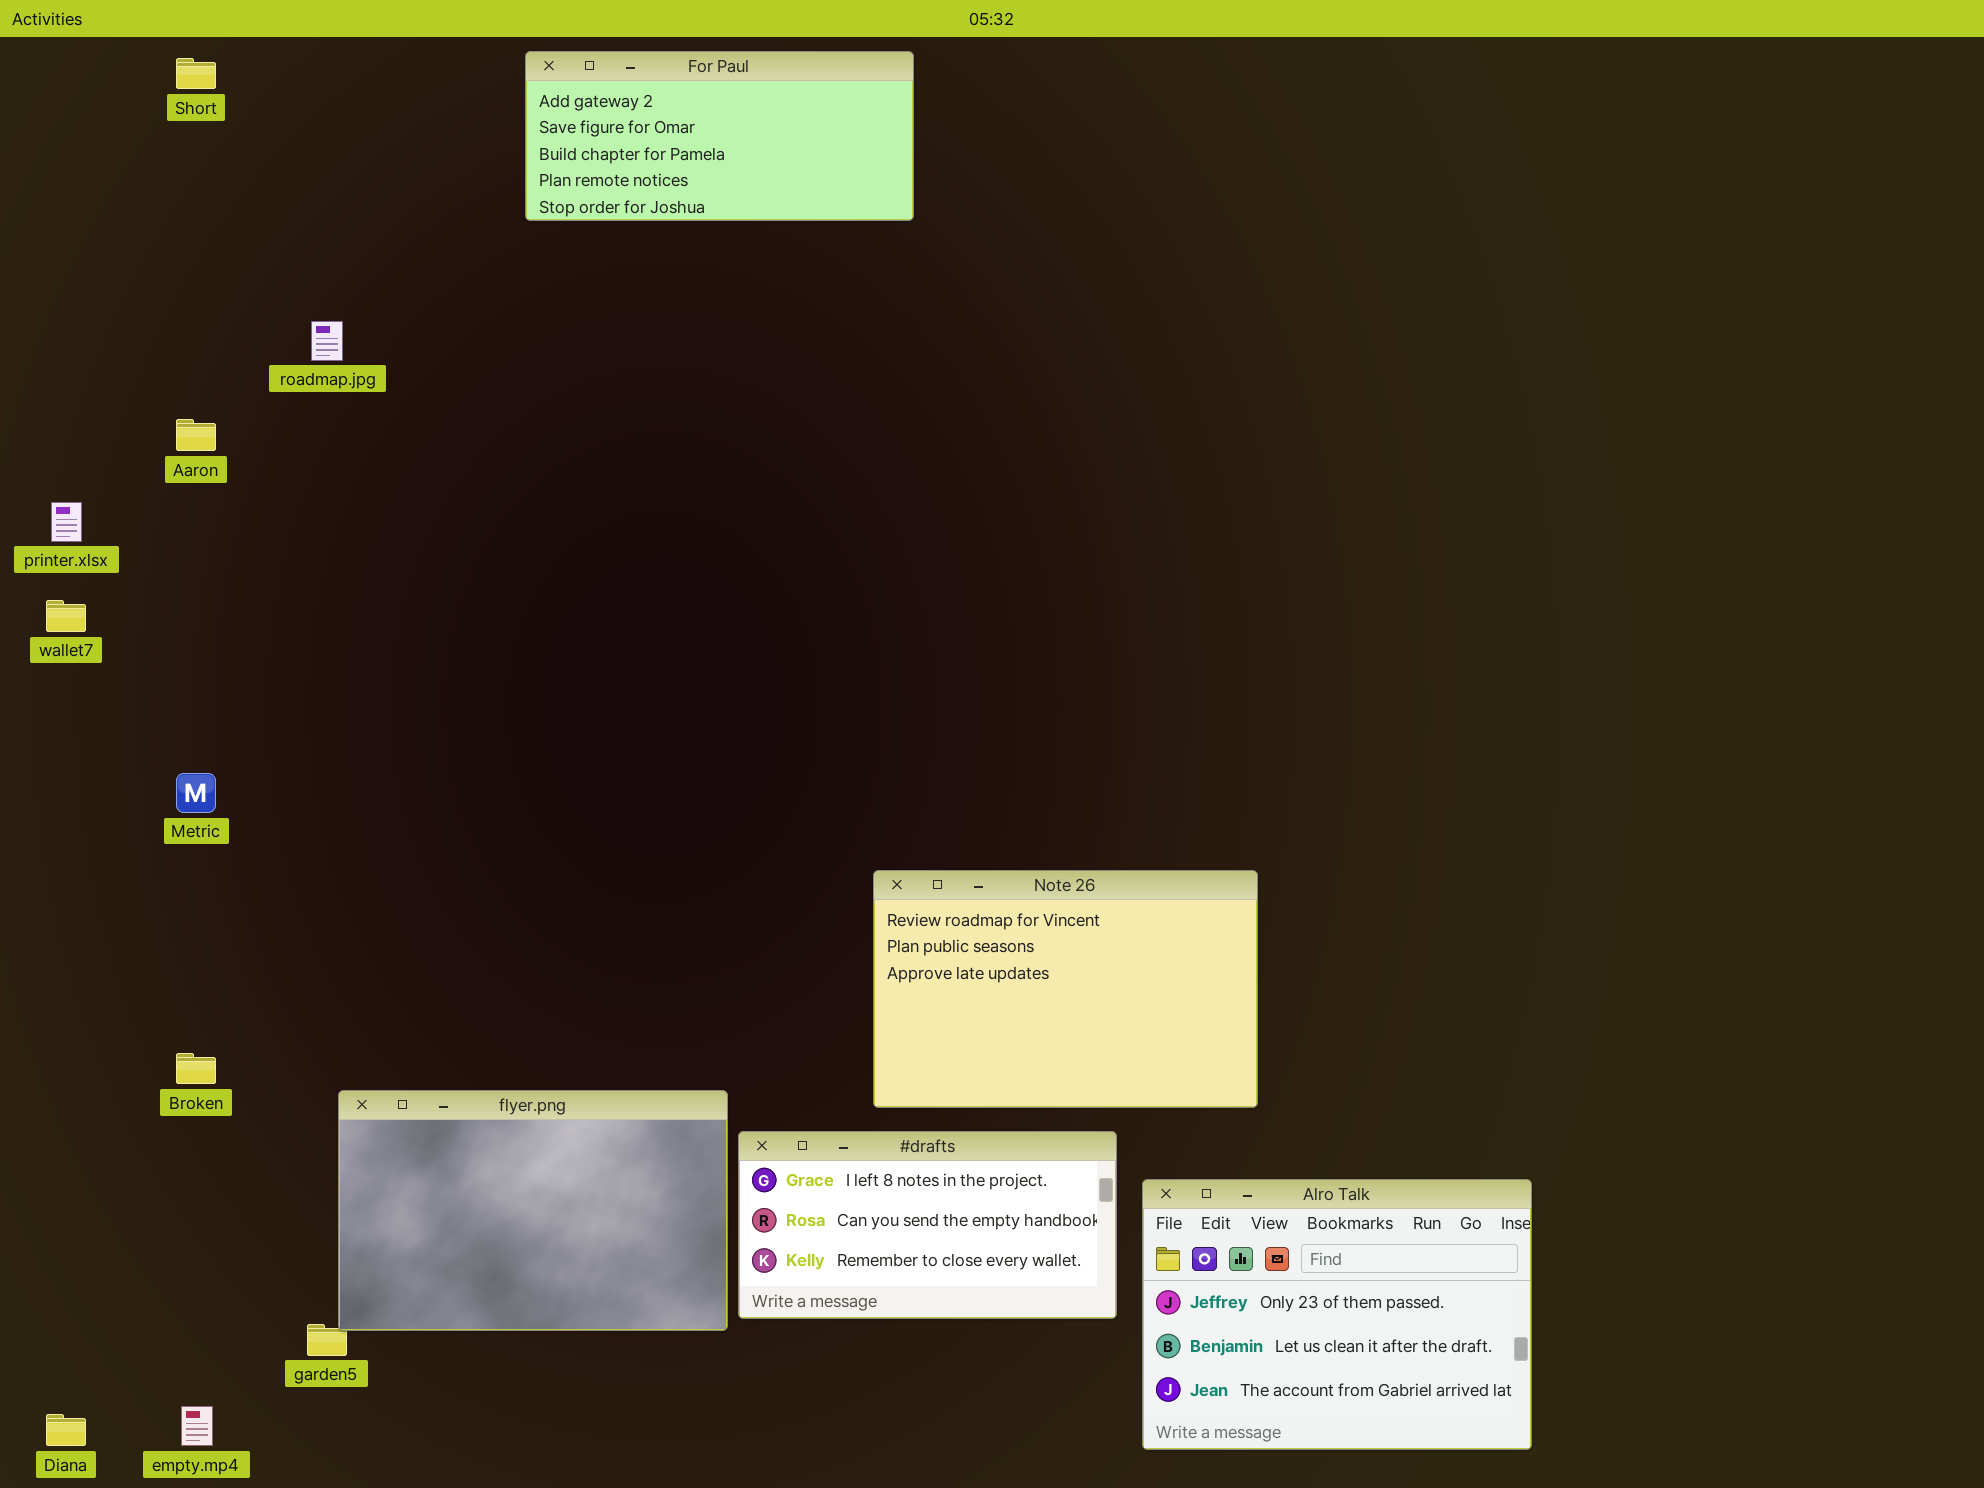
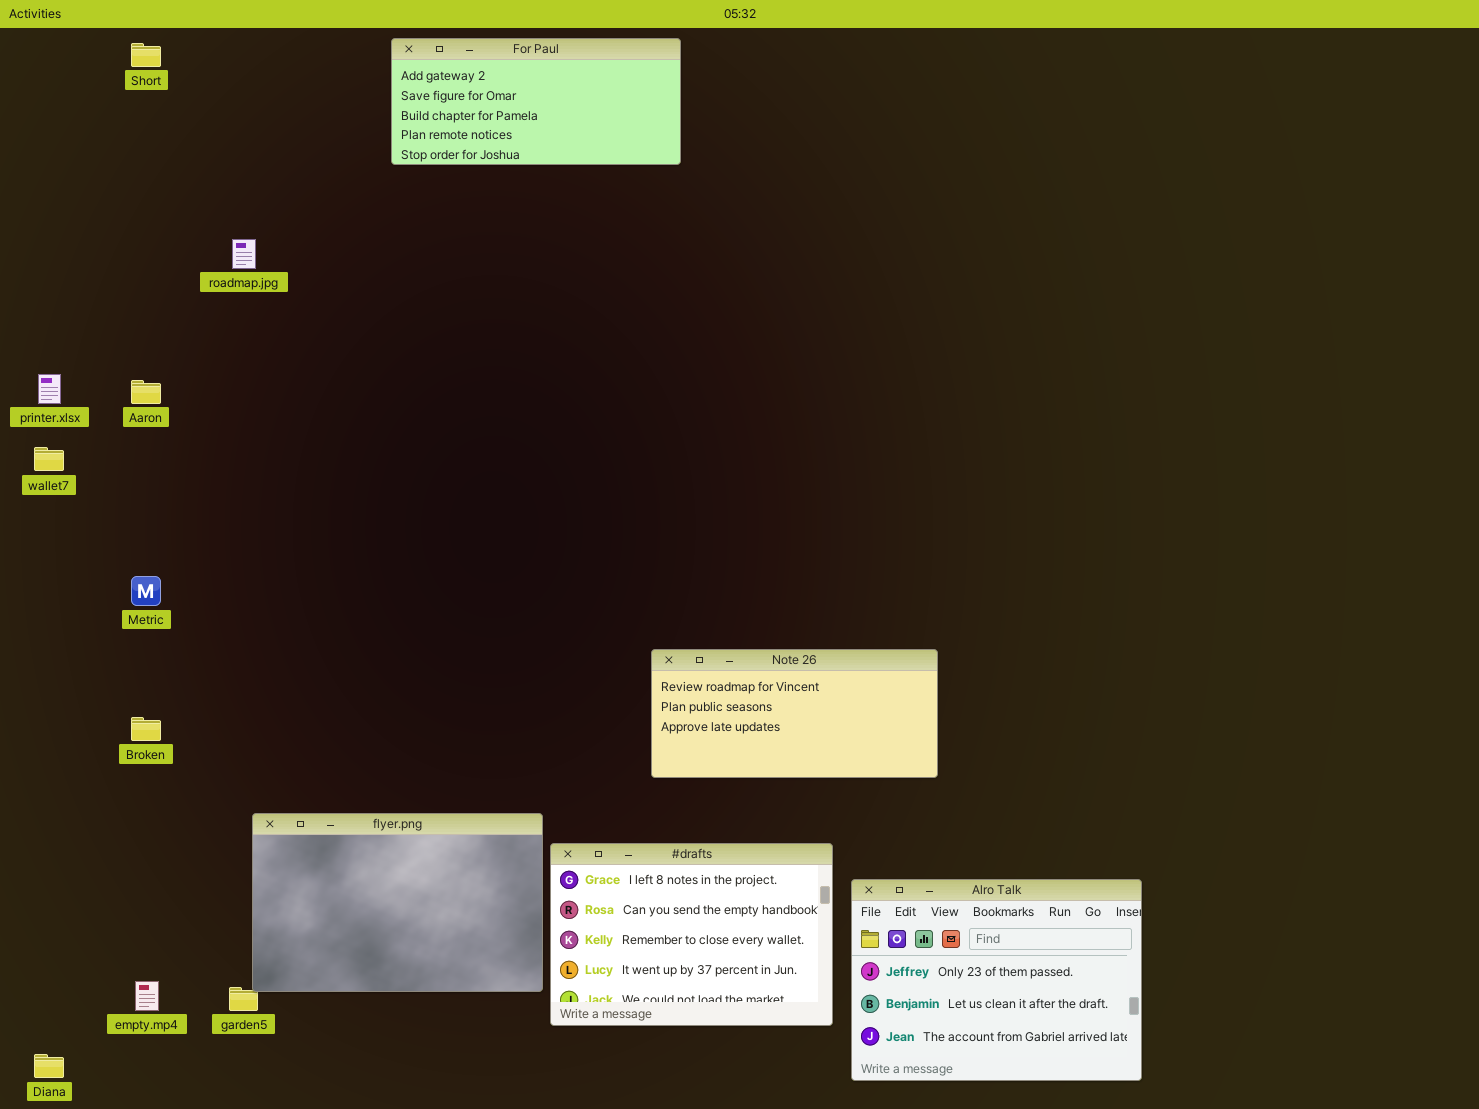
Aaron: [176,419,216,451] -> [131,380,161,404], moved
Note 26: [873,870,1258,1108] -> [651,649,938,778], resized
Broken: [176,1053,216,1084] -> [131,717,161,741], moved
#drafts: [738,1131,1117,1319] -> [550,843,833,1026], resized
empty.mp4: [181,1406,213,1446] -> [135,981,159,1011], moved

